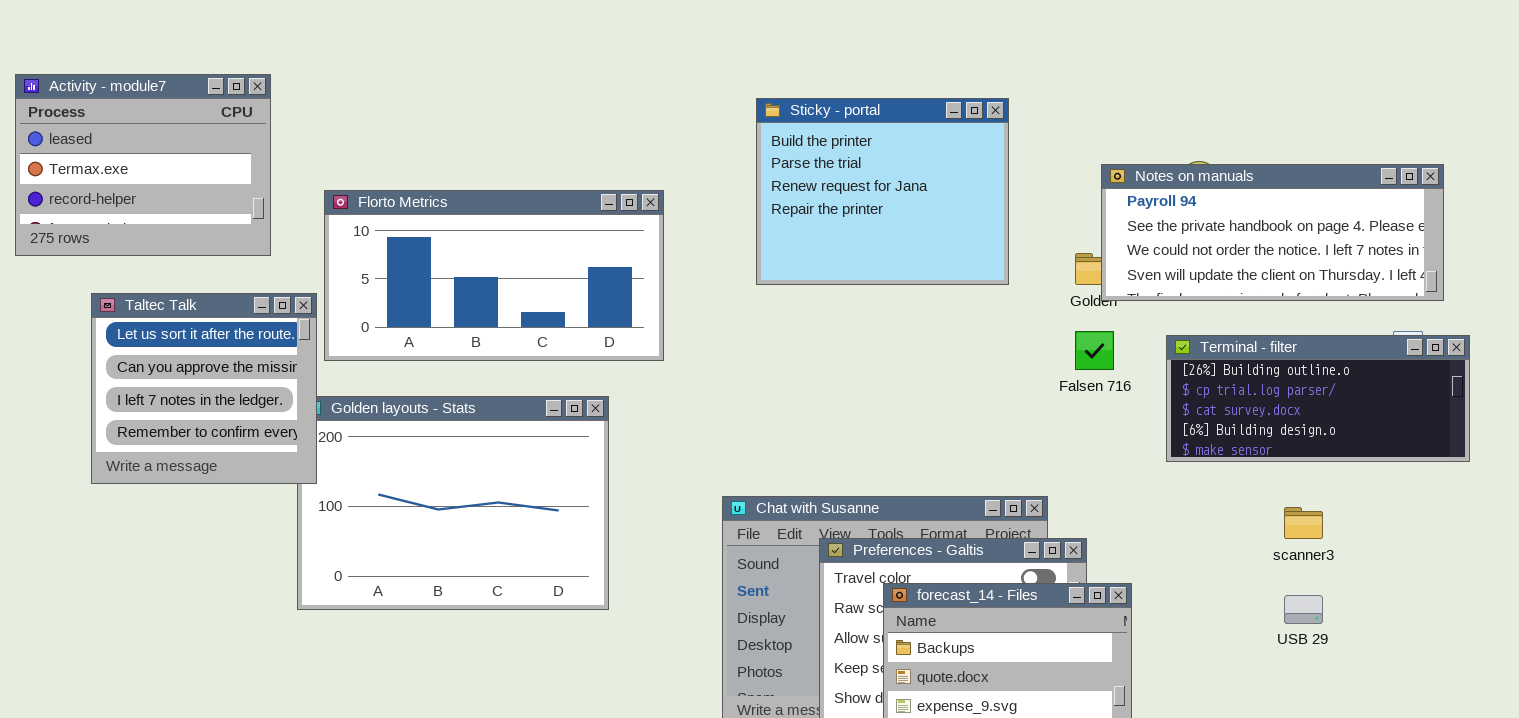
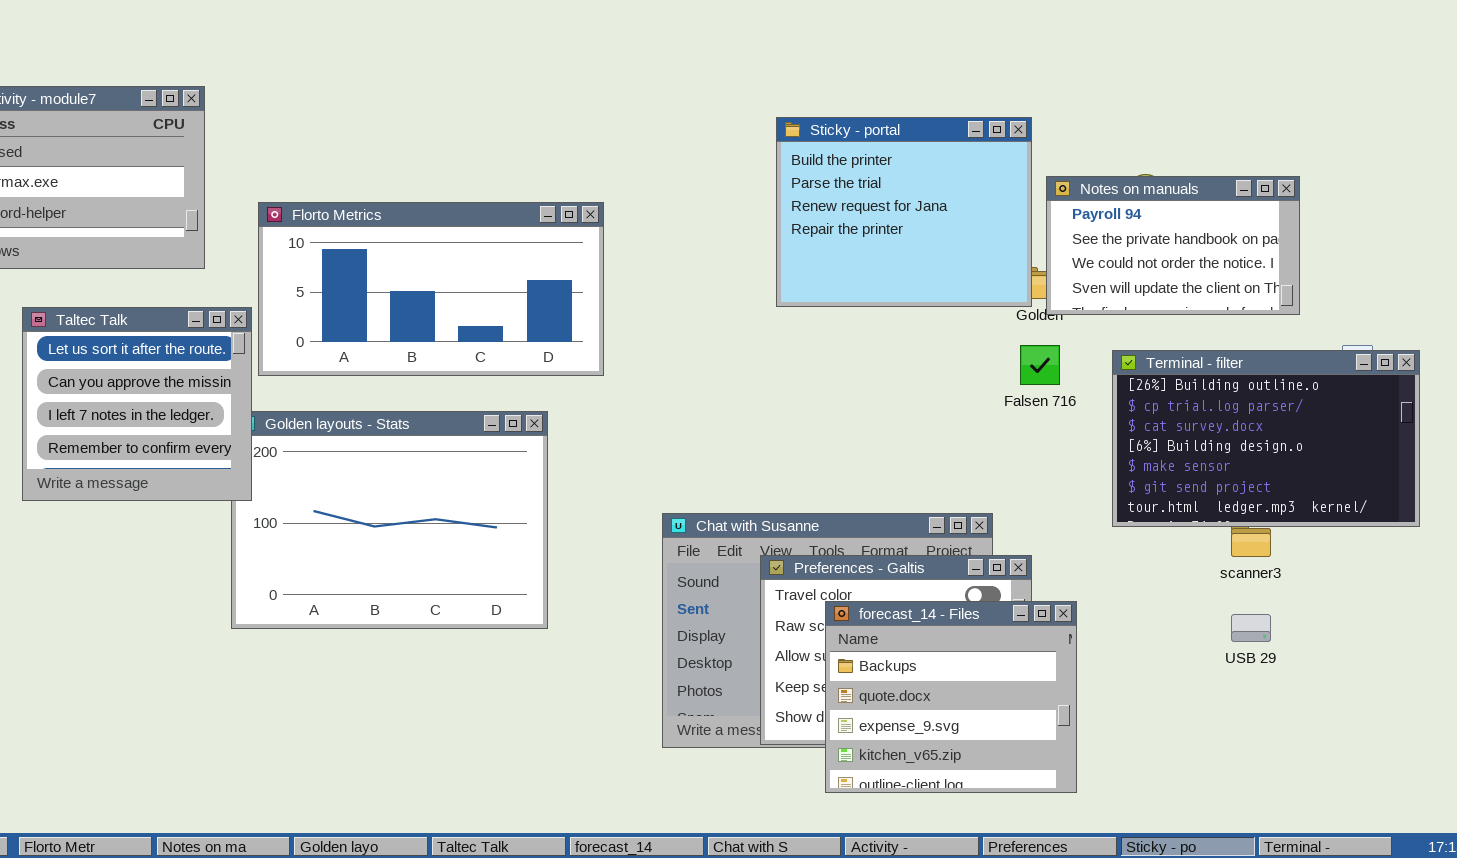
Sticky - portal: [756,98,1009,285] -> [776,117,1032,307], moved
Notes on manuals: [1101,164,1444,301] -> [1046,176,1300,315], resized
Terminal - filter: [1166,335,1470,462] -> [1112,350,1420,527], resized

